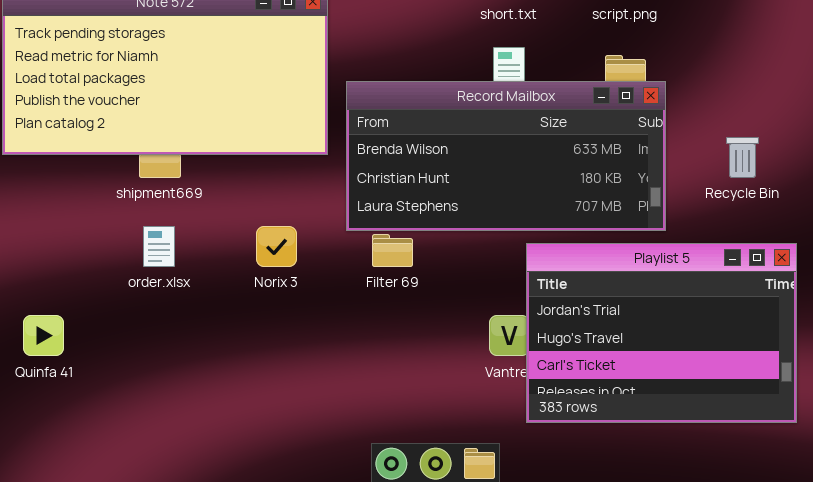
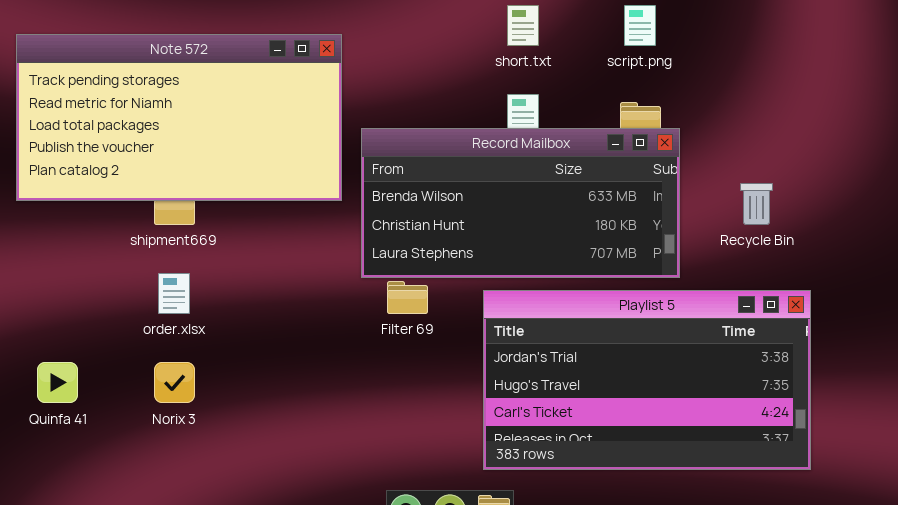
Norix 3: [256,226,297,267] -> [154,362,195,403], moved
Playlist 5: [526,243,797,423] -> [483,290,811,470], resized

